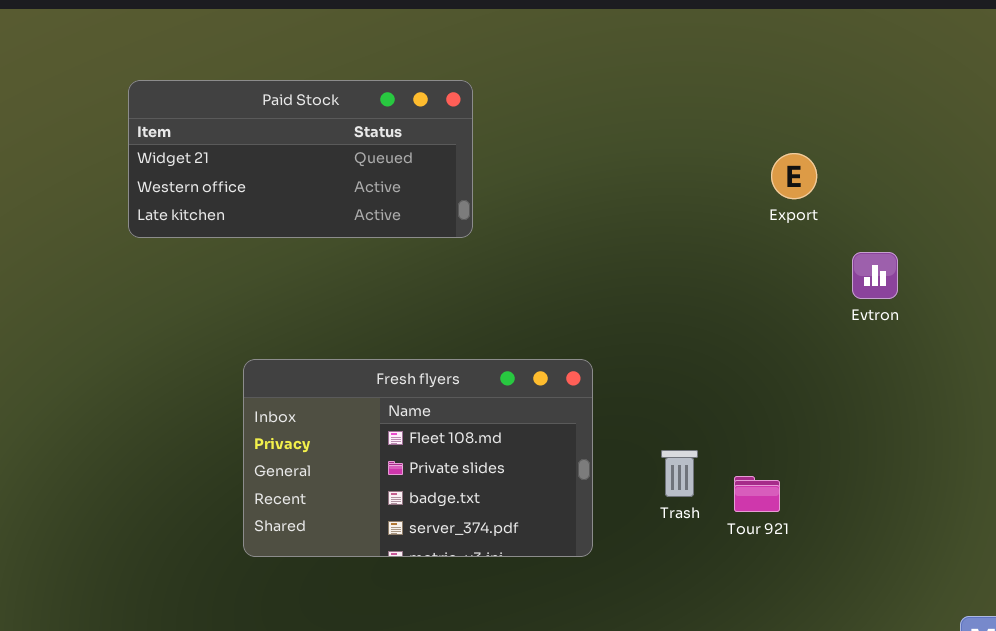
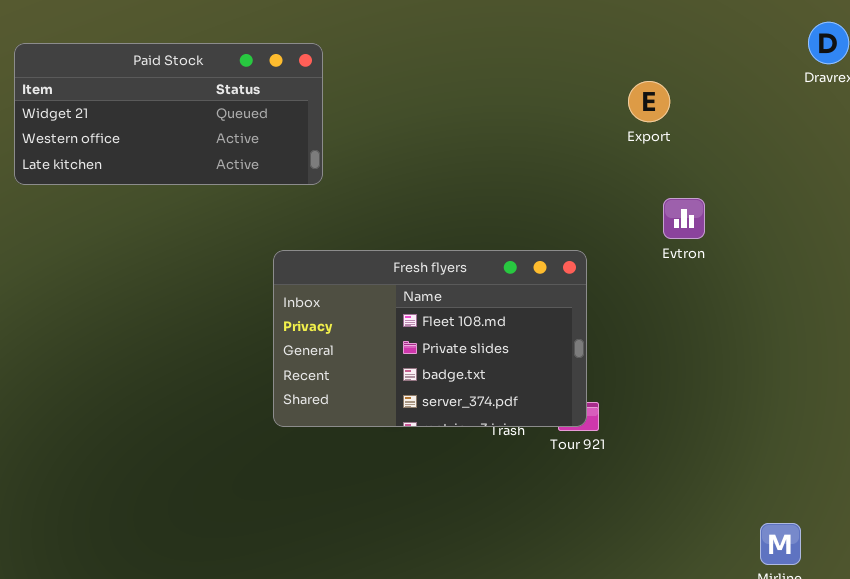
Export: [771,153,817,199] -> [628,81,670,122], moved
Fresh flyers: [243,359,593,557] -> [273,250,587,427], moved

